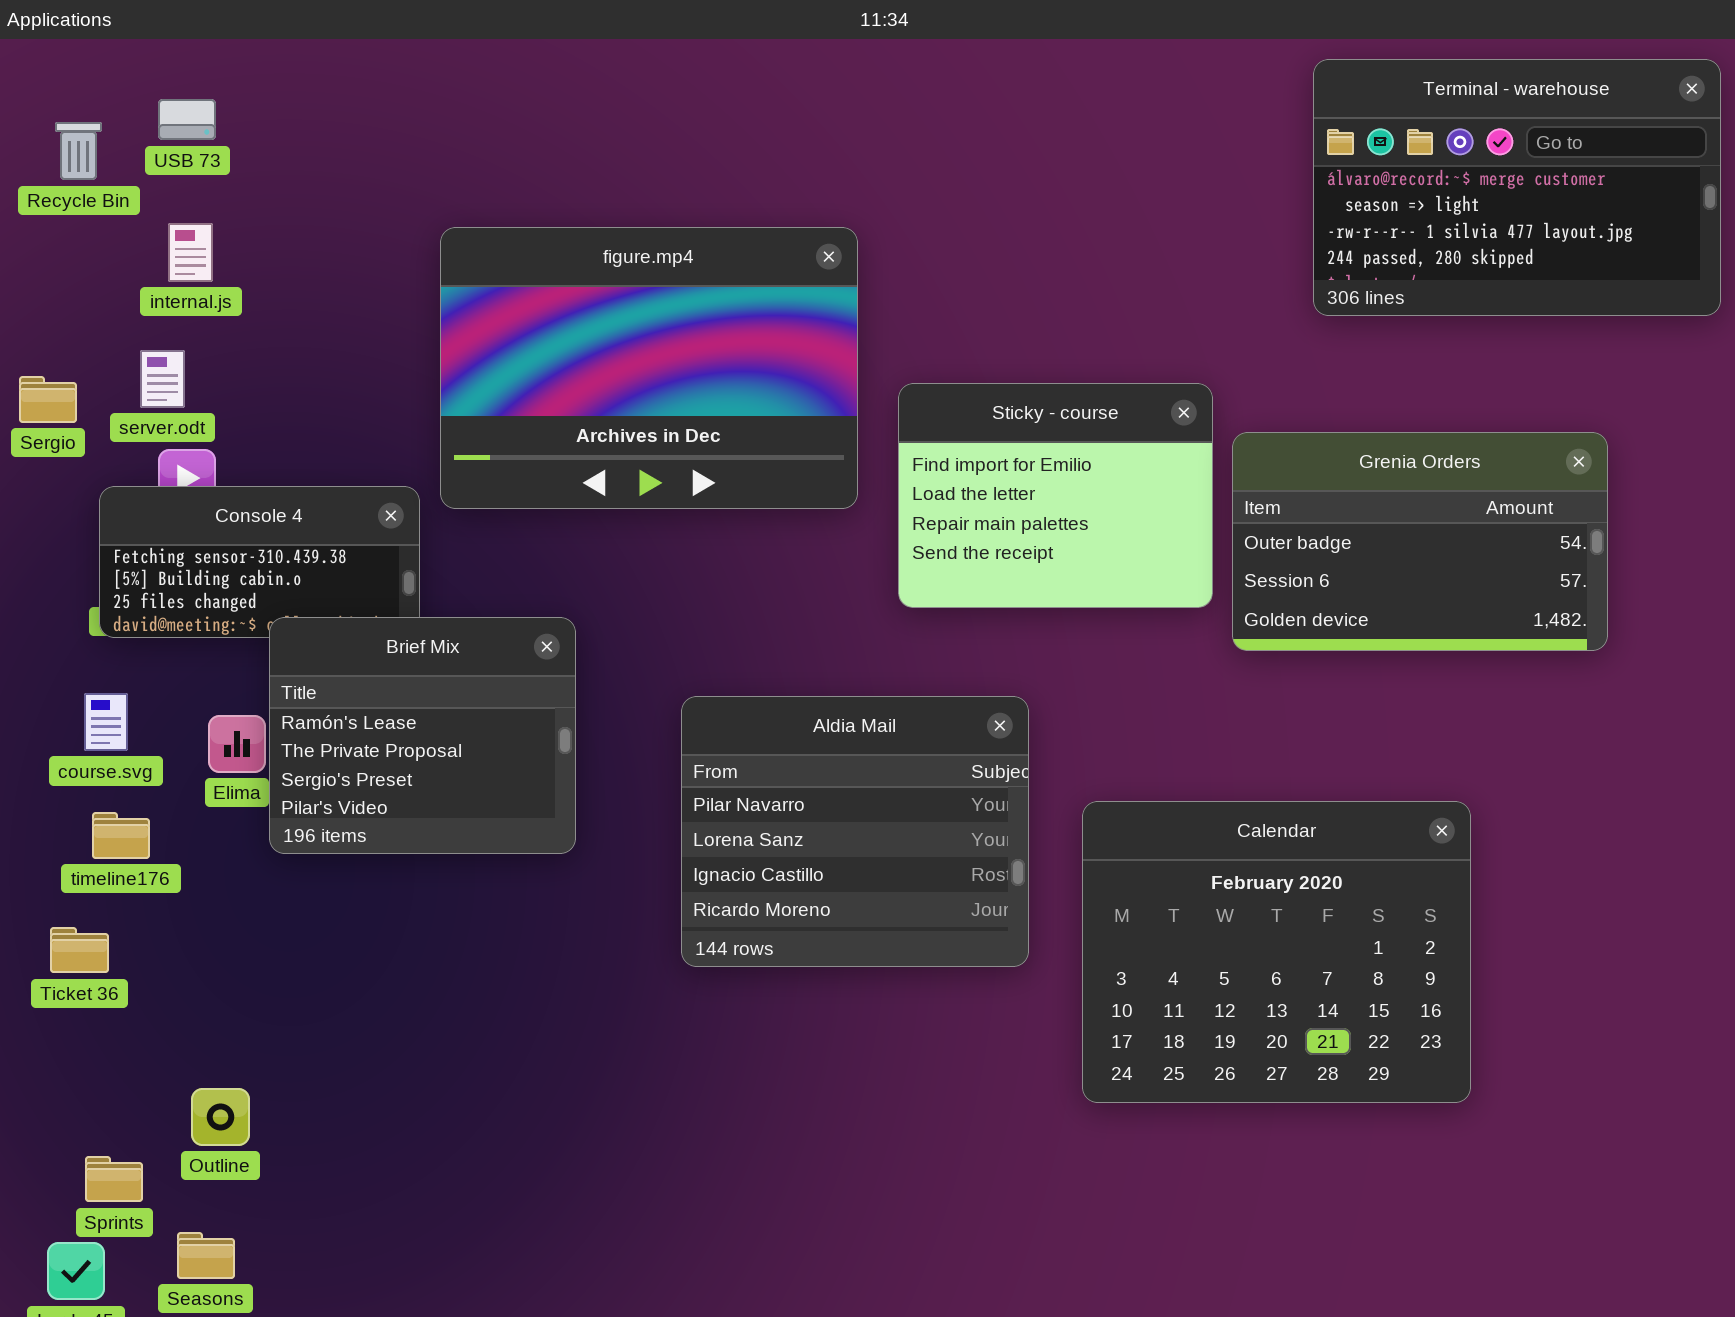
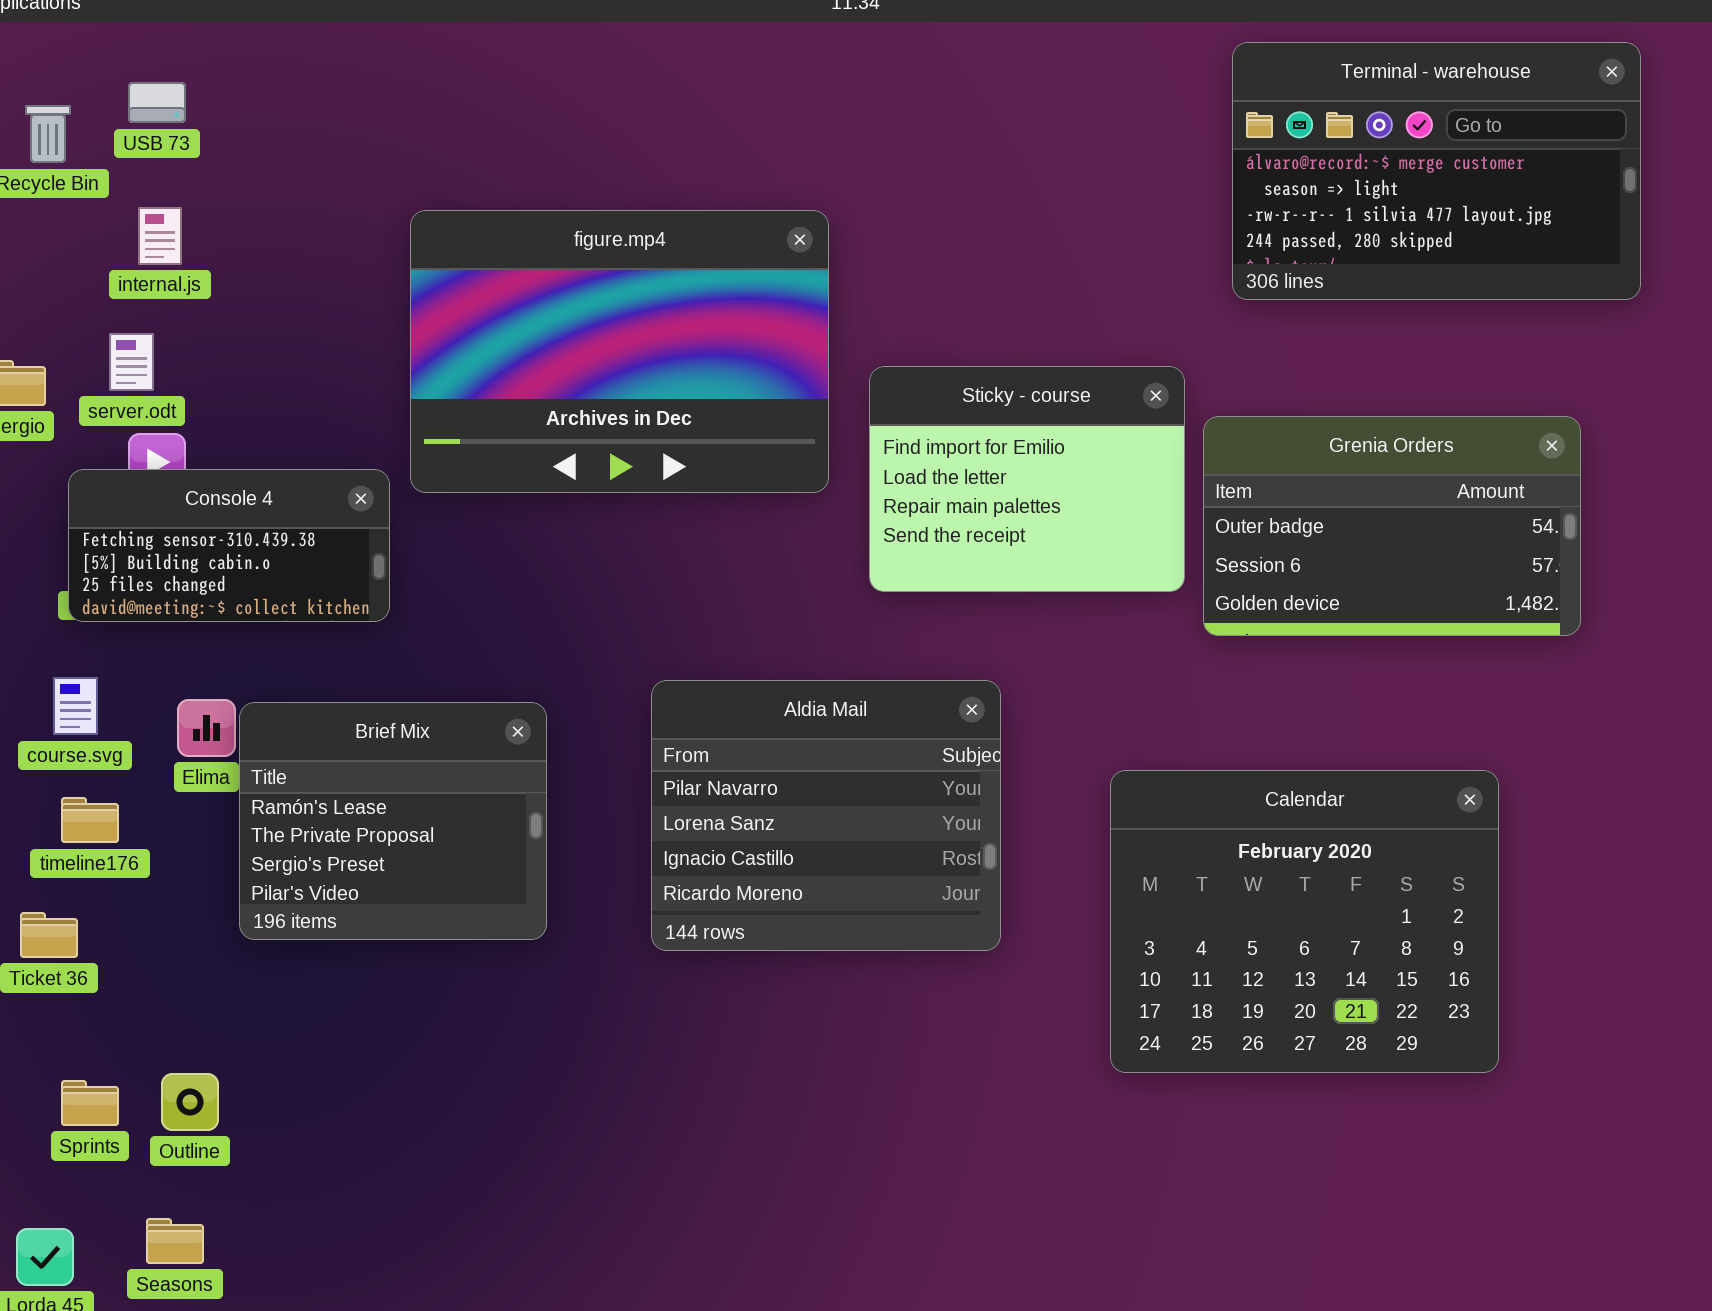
Terminal - warehouse: [1313,59,1721,316] -> [1232,42,1641,300], moved
Brief Mix: [269,617,576,854] -> [239,702,547,940], moved
Calendar: [1082,801,1471,1103] -> [1110,770,1499,1073], moved
Sprints: [85,1156,143,1202] -> [61,1080,119,1126], moved

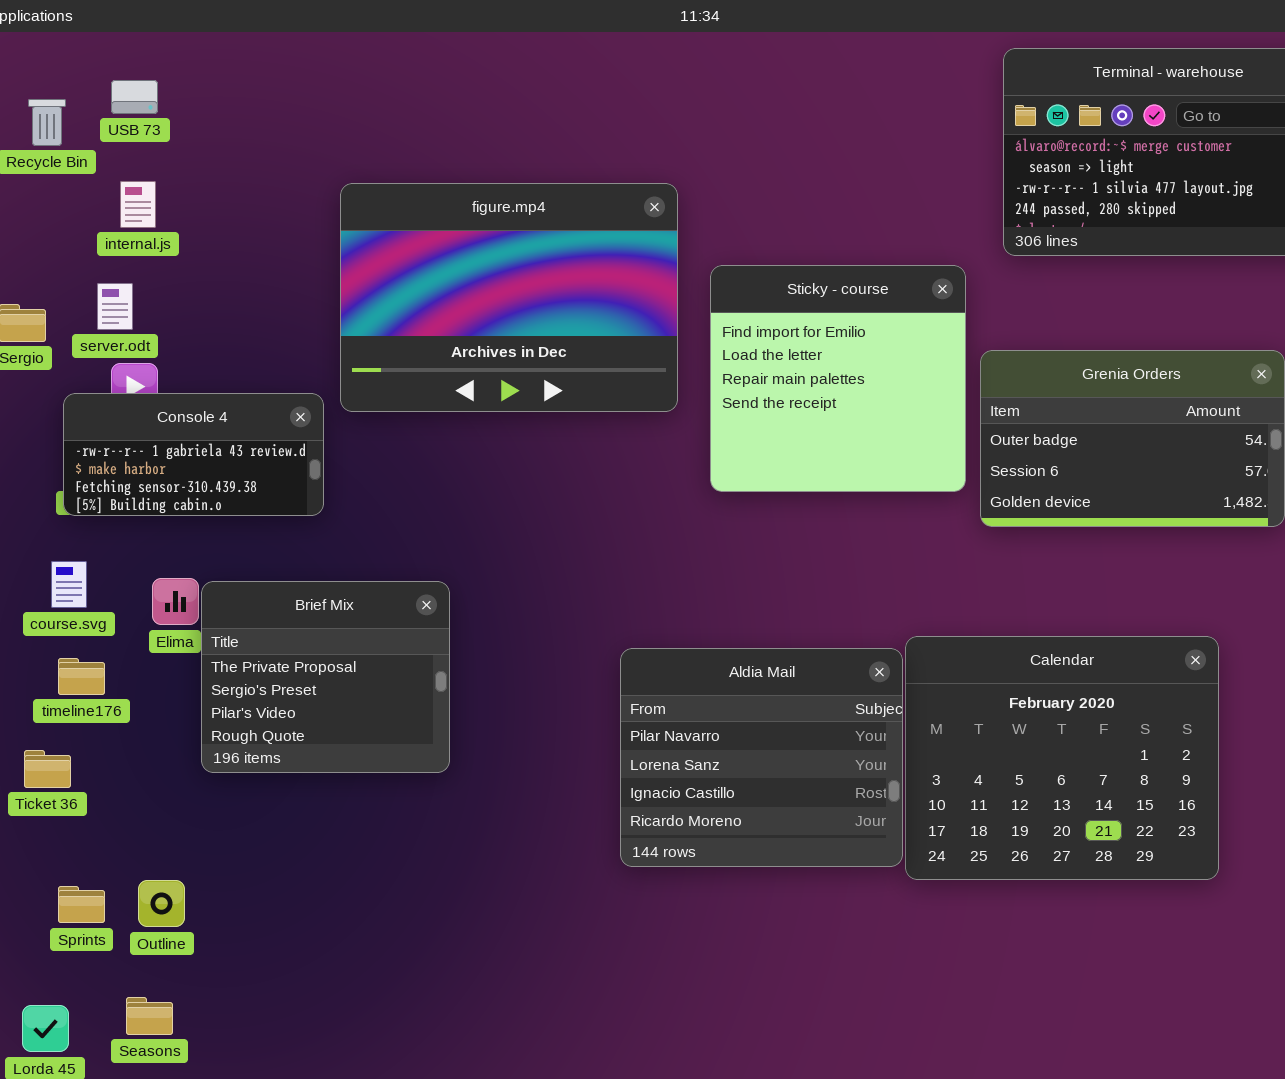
Sticky - course: [869,366,1185,592] -> [710,265,966,492], resized
Console 4: [68,469,390,622] -> [63,393,324,516], scrolled up 2 rows
Aldia Mail: [651,680,1001,951] -> [620,648,903,867], moved
Brief Mix: [239,702,547,940] -> [201,581,450,773], scrolled down 1 row

